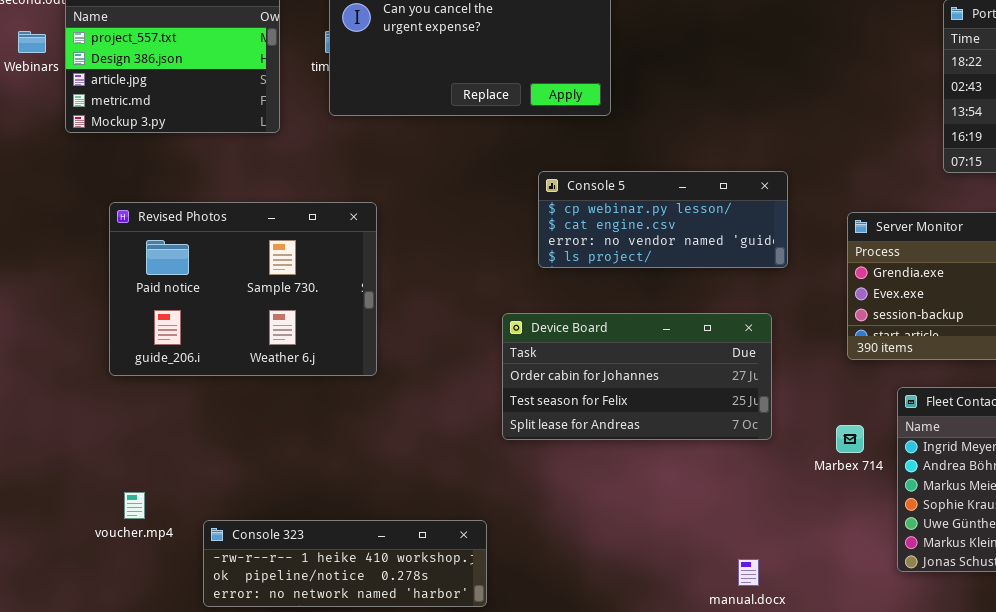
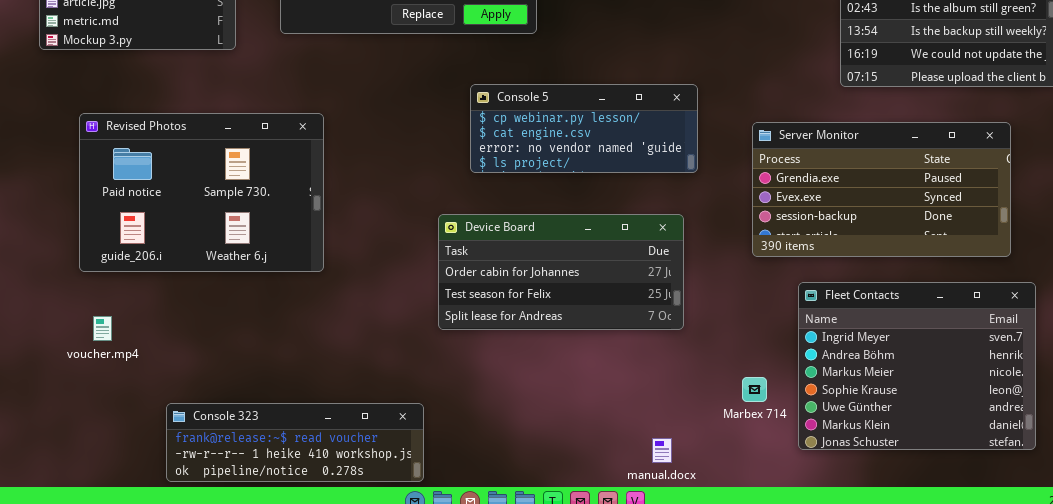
Marbex 714: [836,425,864,453] -> [742,377,767,402], moved
voucher.mp4: [124,492,145,519] -> [93,316,112,341], moved
Console 323: [203,520,487,607] -> [166,403,424,482], scrolled up 1 row

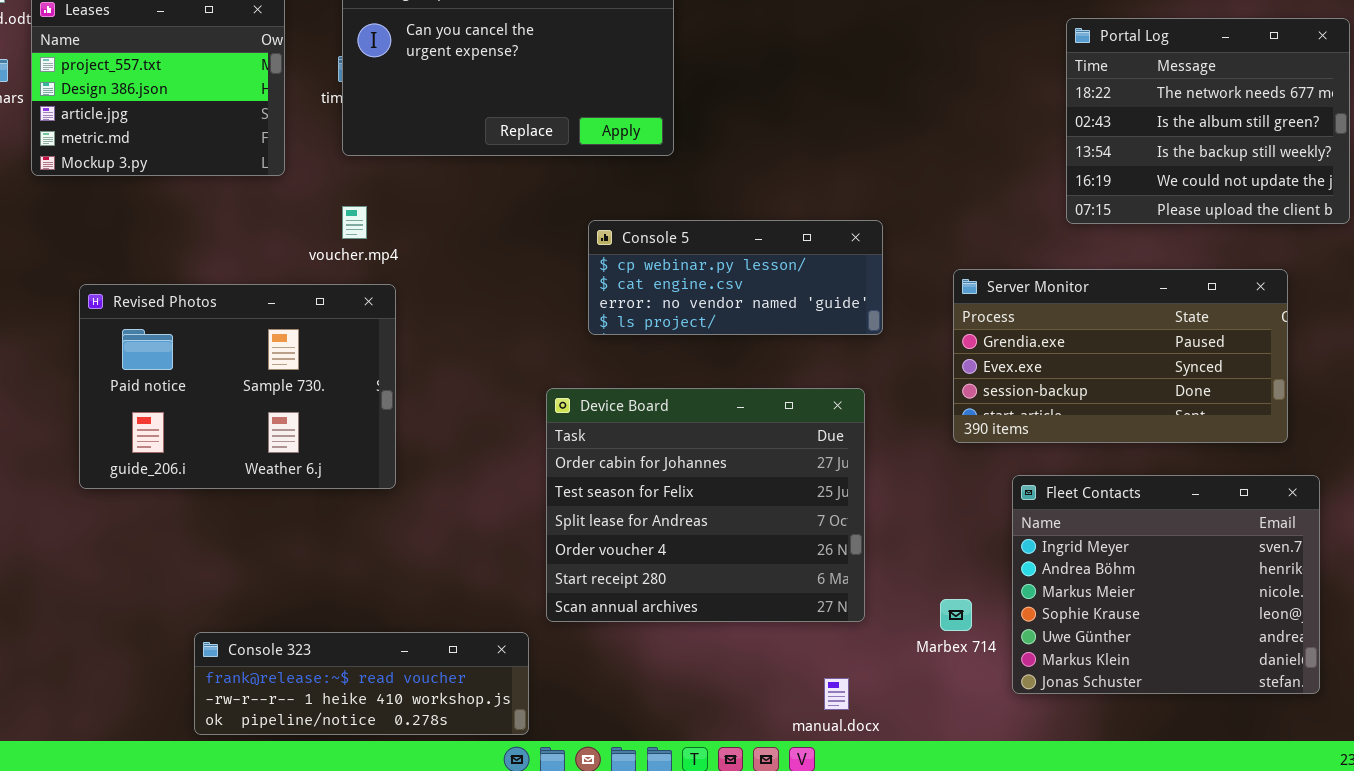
Revised Photos: [79,113,324,272] -> [79,284,396,489], moved
Device Board: [438,214,684,330] -> [546,388,865,622], resized
voucher.mp4: [93,316,112,341] -> [342,206,367,239], moved

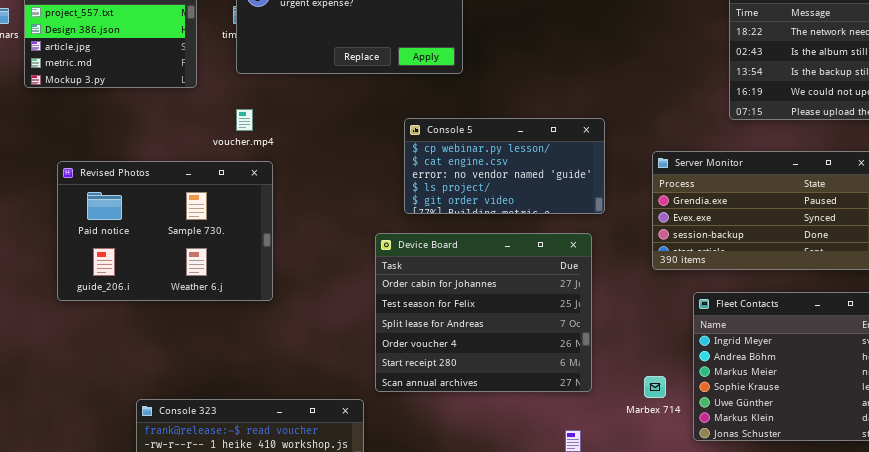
Console 5: [588,220,883,335] -> [404,118,605,214], resized

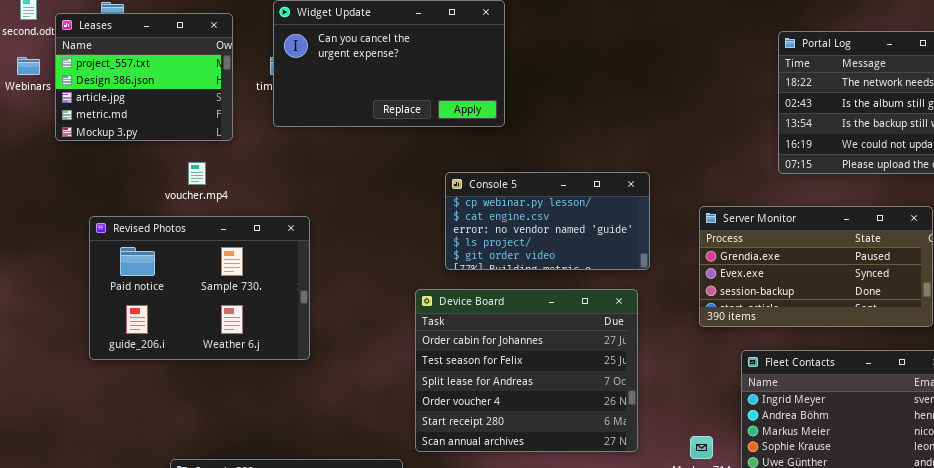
voucher.mp4: [236,109,253,131] -> [188,162,206,185], moved

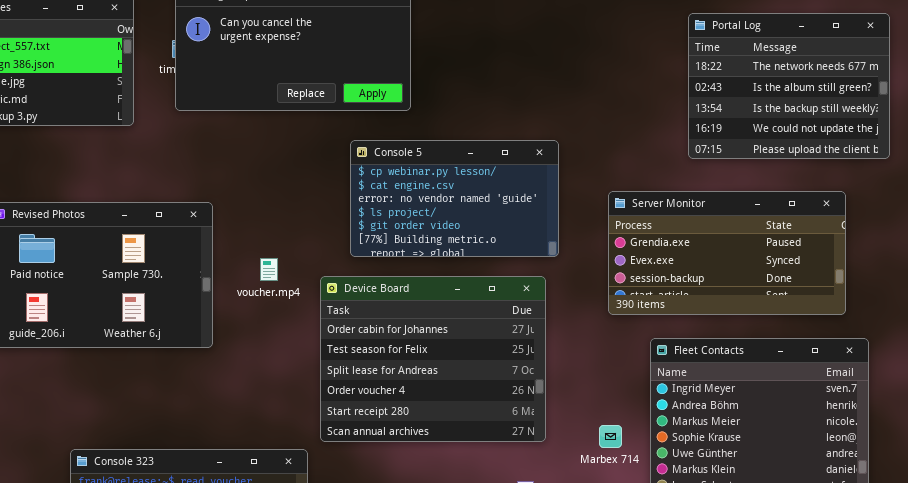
voucher.mp4: [188,162,206,185] -> [260,258,278,281], moved
Console 5: [445,172,650,270] -> [350,140,559,257], resized

